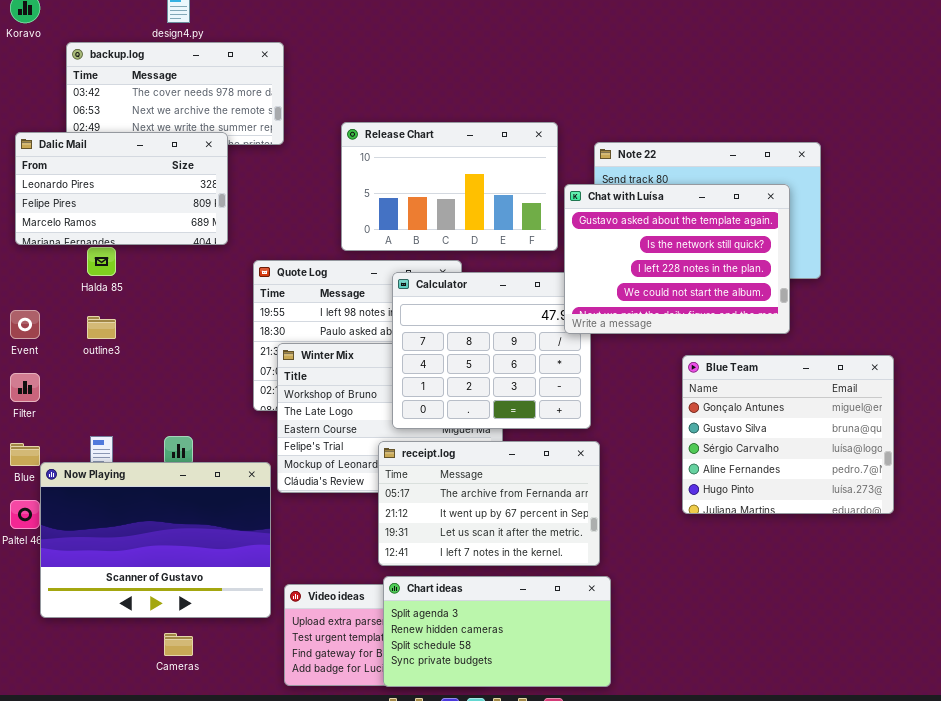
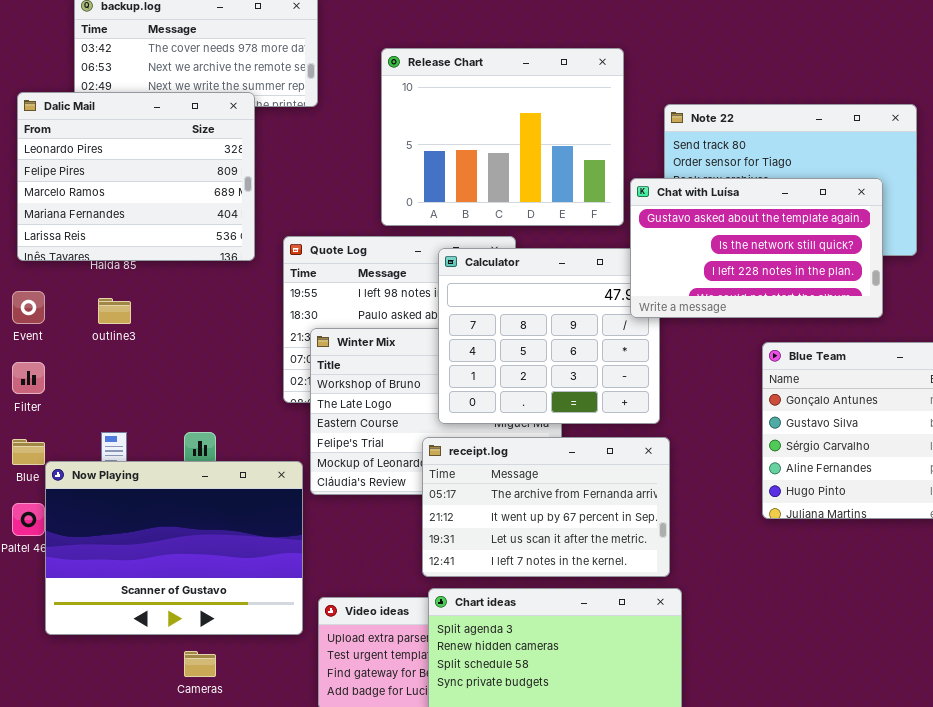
Release Chart: [341,122,558,251] -> [381,48,624,226], resized
Dalic Mail: [15,132,228,245] -> [17,92,255,261], resized
Chat with Luísa: [564,184,790,334] -> [630,178,883,318], resized

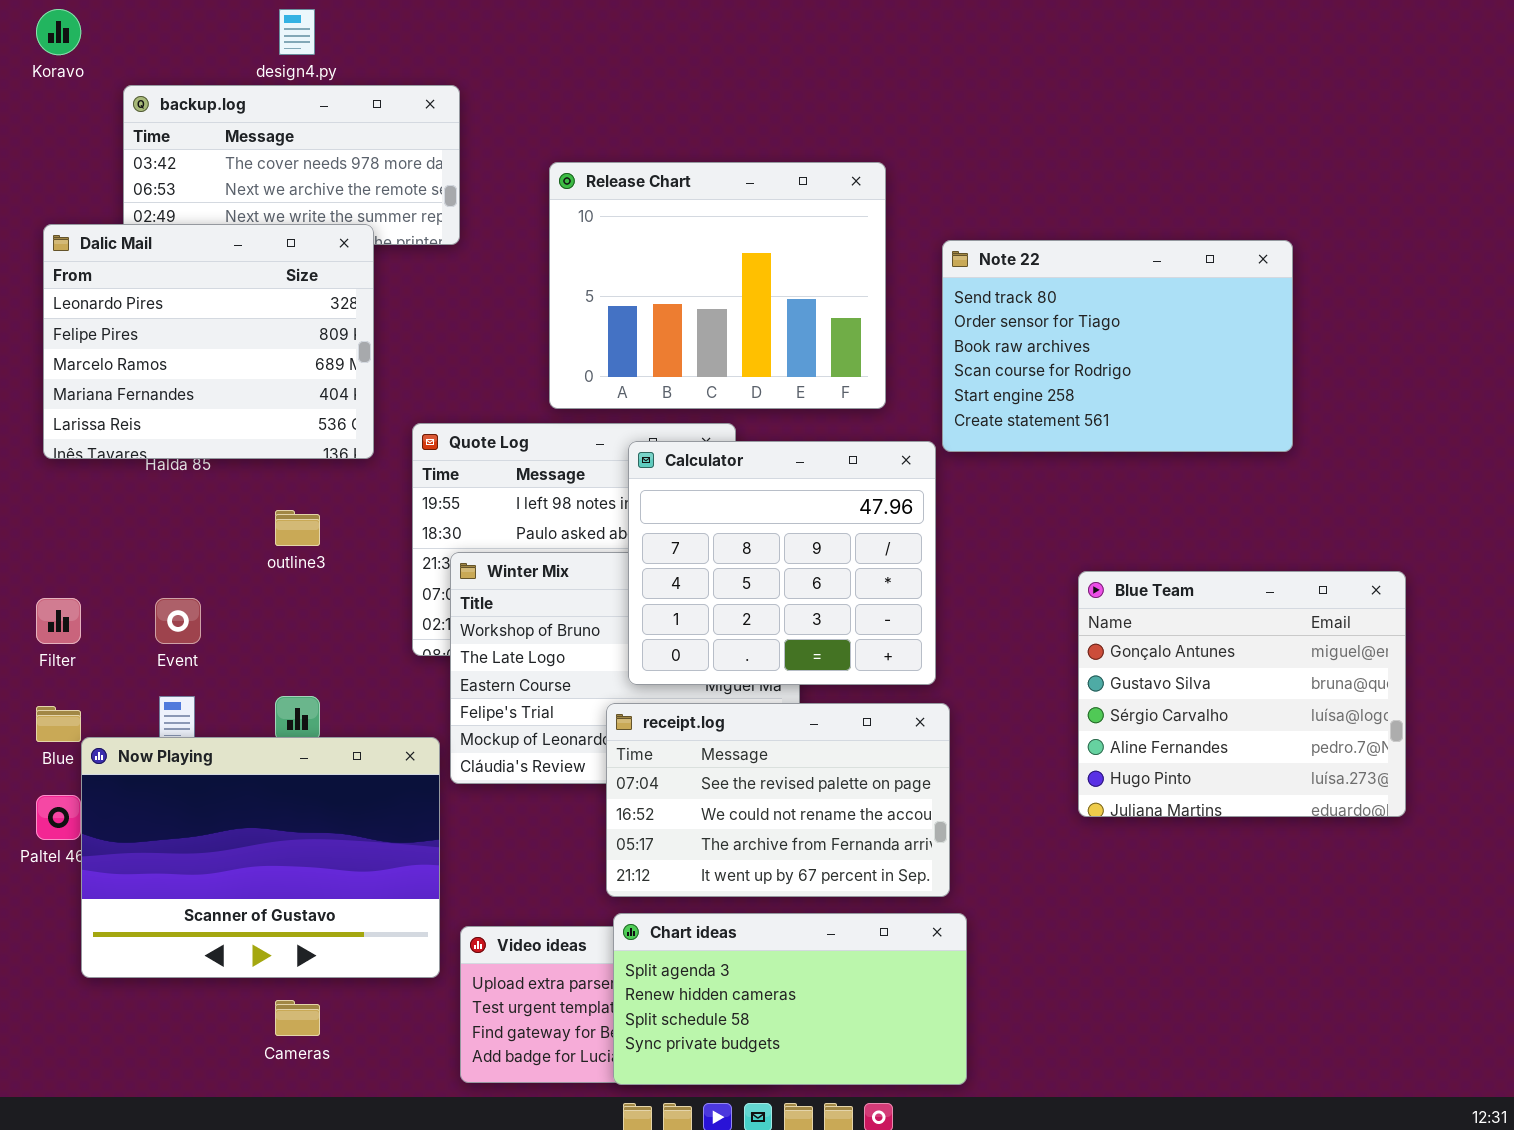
Chat with Luísa: [630,178,883,318] -> none, closed
Event: [12,291,45,324] -> [155,598,201,644], moved
outline3: [98,298,131,324] -> [275,510,320,546], moved
receipt.log: [422,437,670,577] -> [606,703,950,897], scrolled up 2 rows

